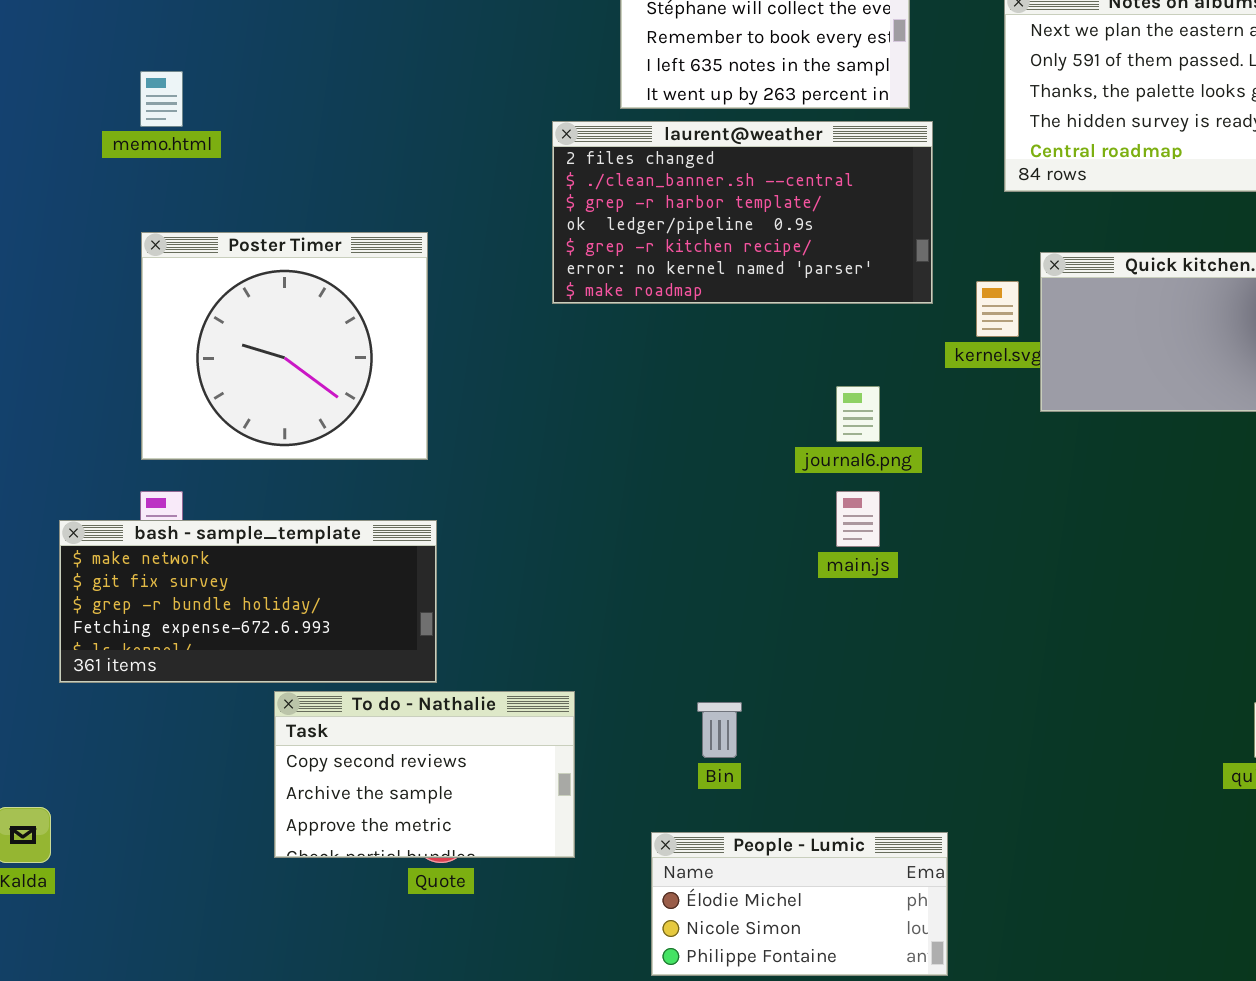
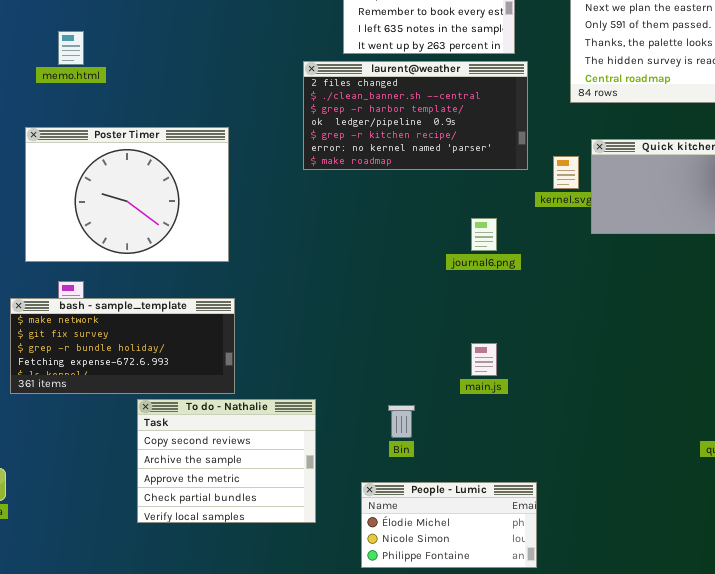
Poster Timer: [141,232,428,460] -> [25,127,229,262], resized
main.js: [836,491,880,547] -> [471,343,497,376], moved
To do - Nathalie: [274,691,575,858] -> [137,399,316,523], resized

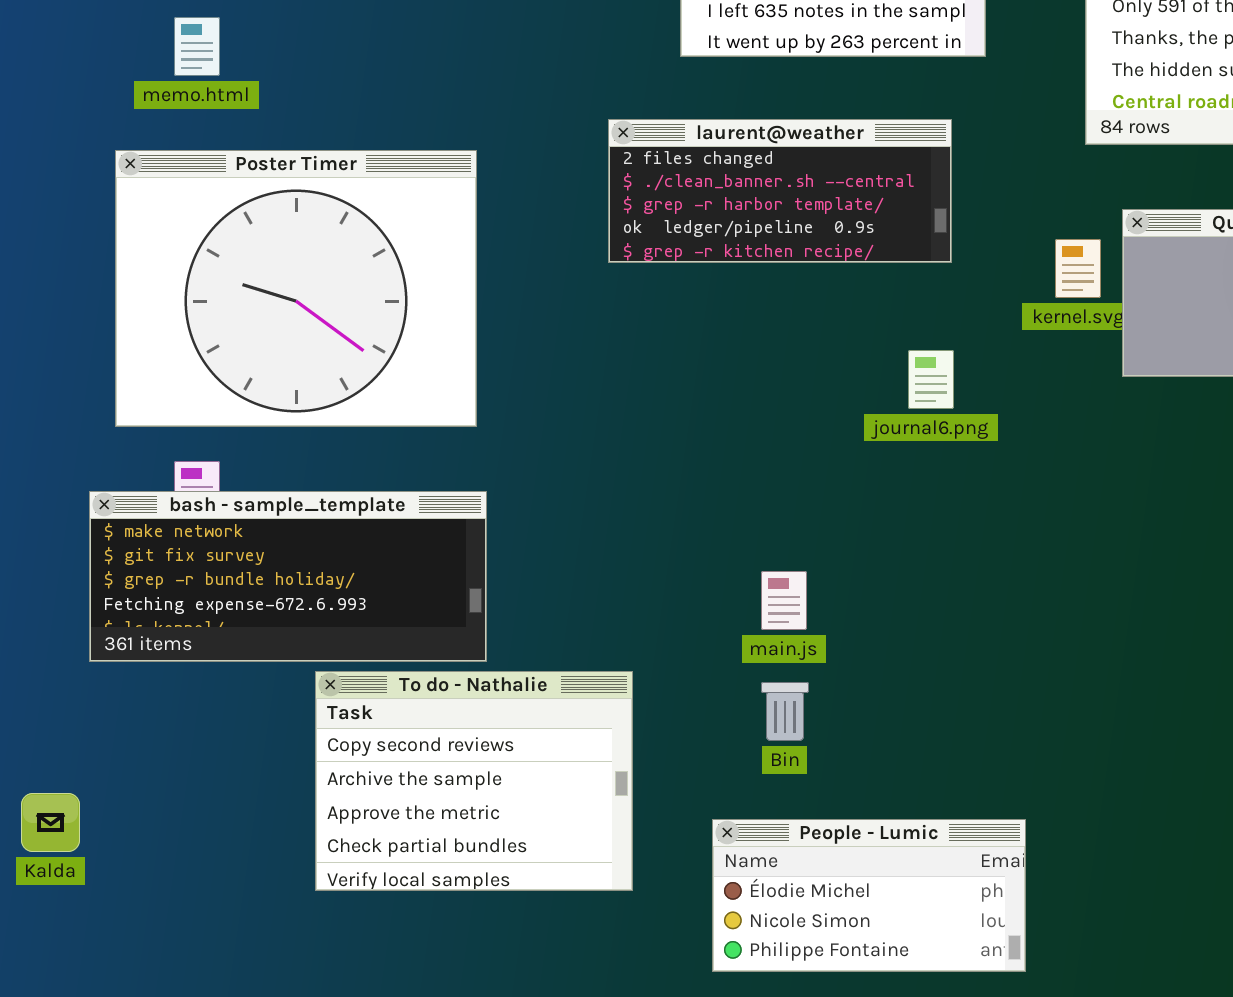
laurent@weather: [303,61,528,170] -> [608,119,952,263], resized
Poster Timer: [25,127,229,262] -> [115,150,477,427], resized
main.js: [471,343,497,376] -> [761,571,807,630], moved

